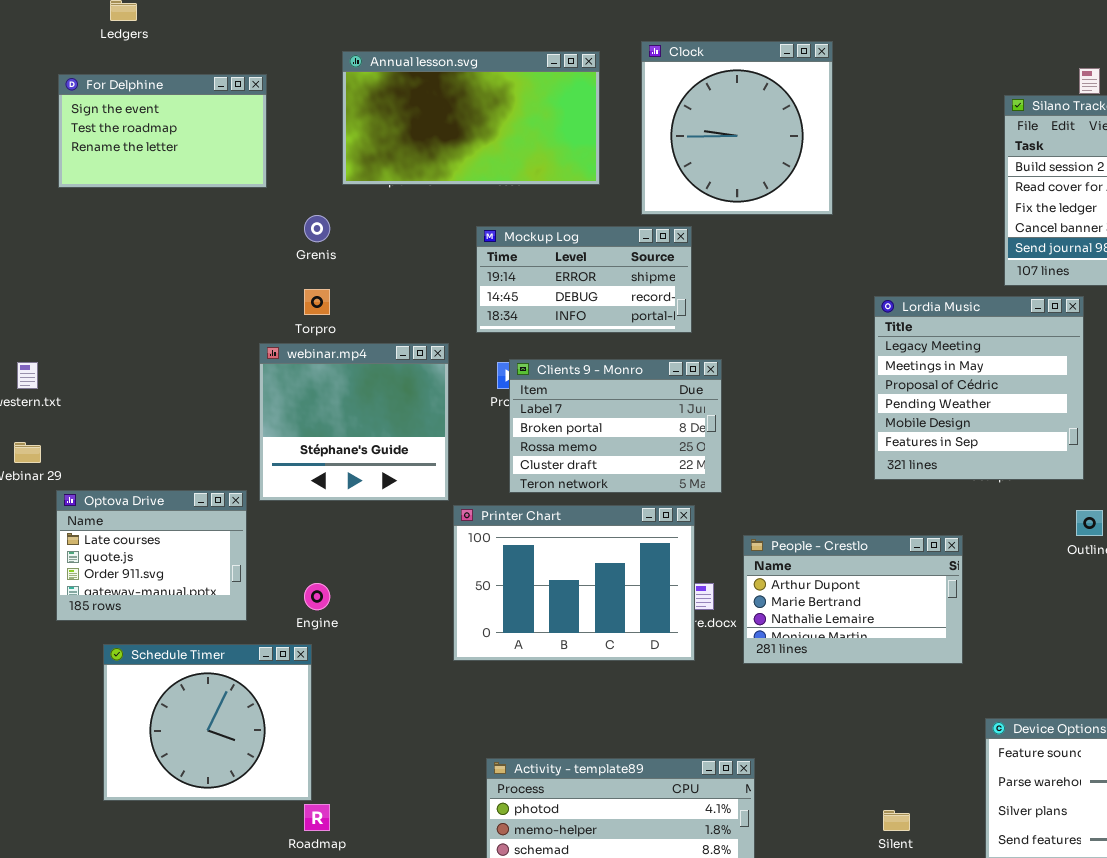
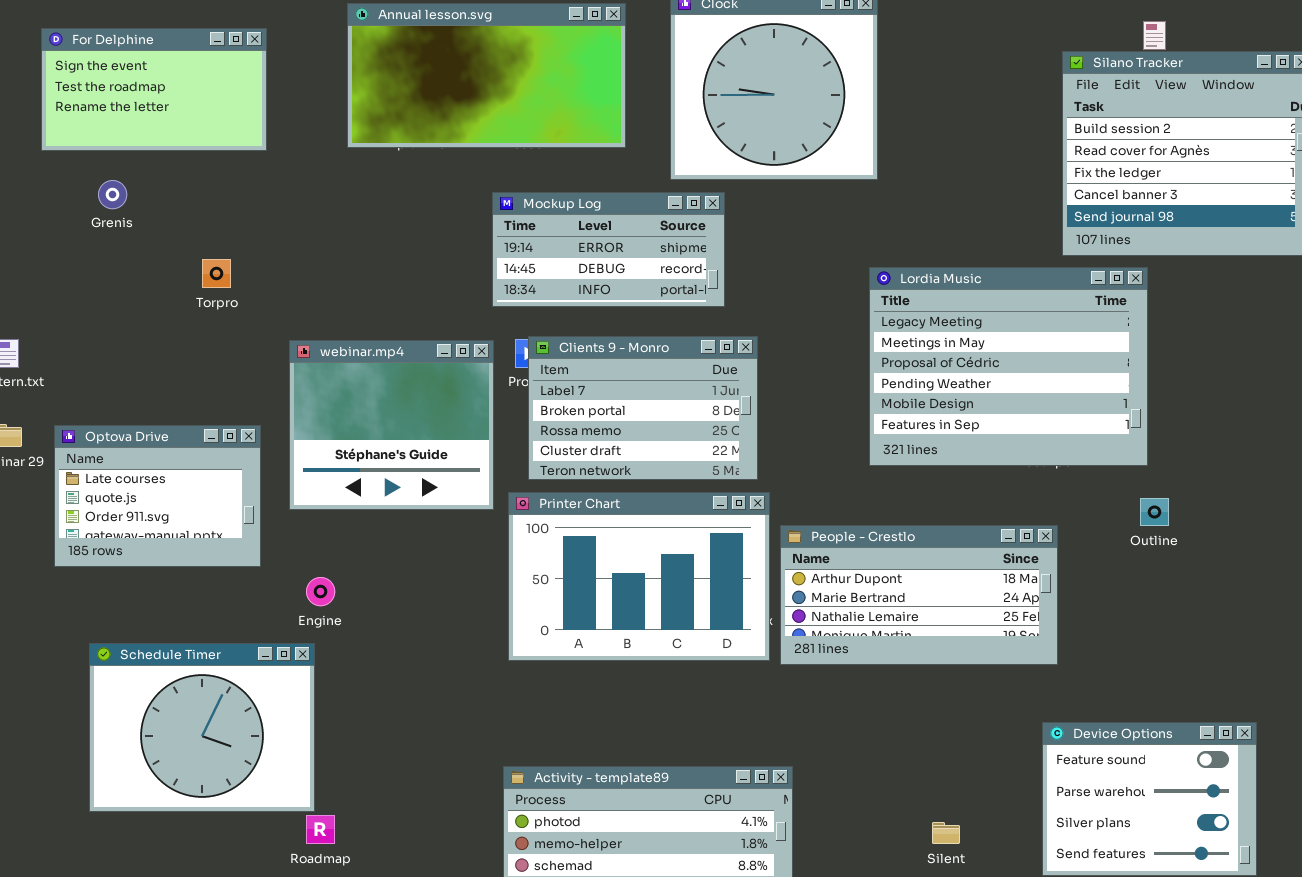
Grenis: [304,215,330,242] -> [98,180,127,209], moved
Torpro: [304,289,330,315] -> [202,259,231,288], moved
Lordia Music: [874,296,1084,480] -> [869,267,1148,466], resized
webinar.mp4: [259,343,449,501] -> [289,340,494,510], moved
Optova Drive: [56,490,247,621] -> [54,425,261,567], moved
Printer Chart: [453,505,695,661] -> [508,492,770,661], moved
People - Crestlo: [743,535,963,664] -> [780,525,1058,665], resized

